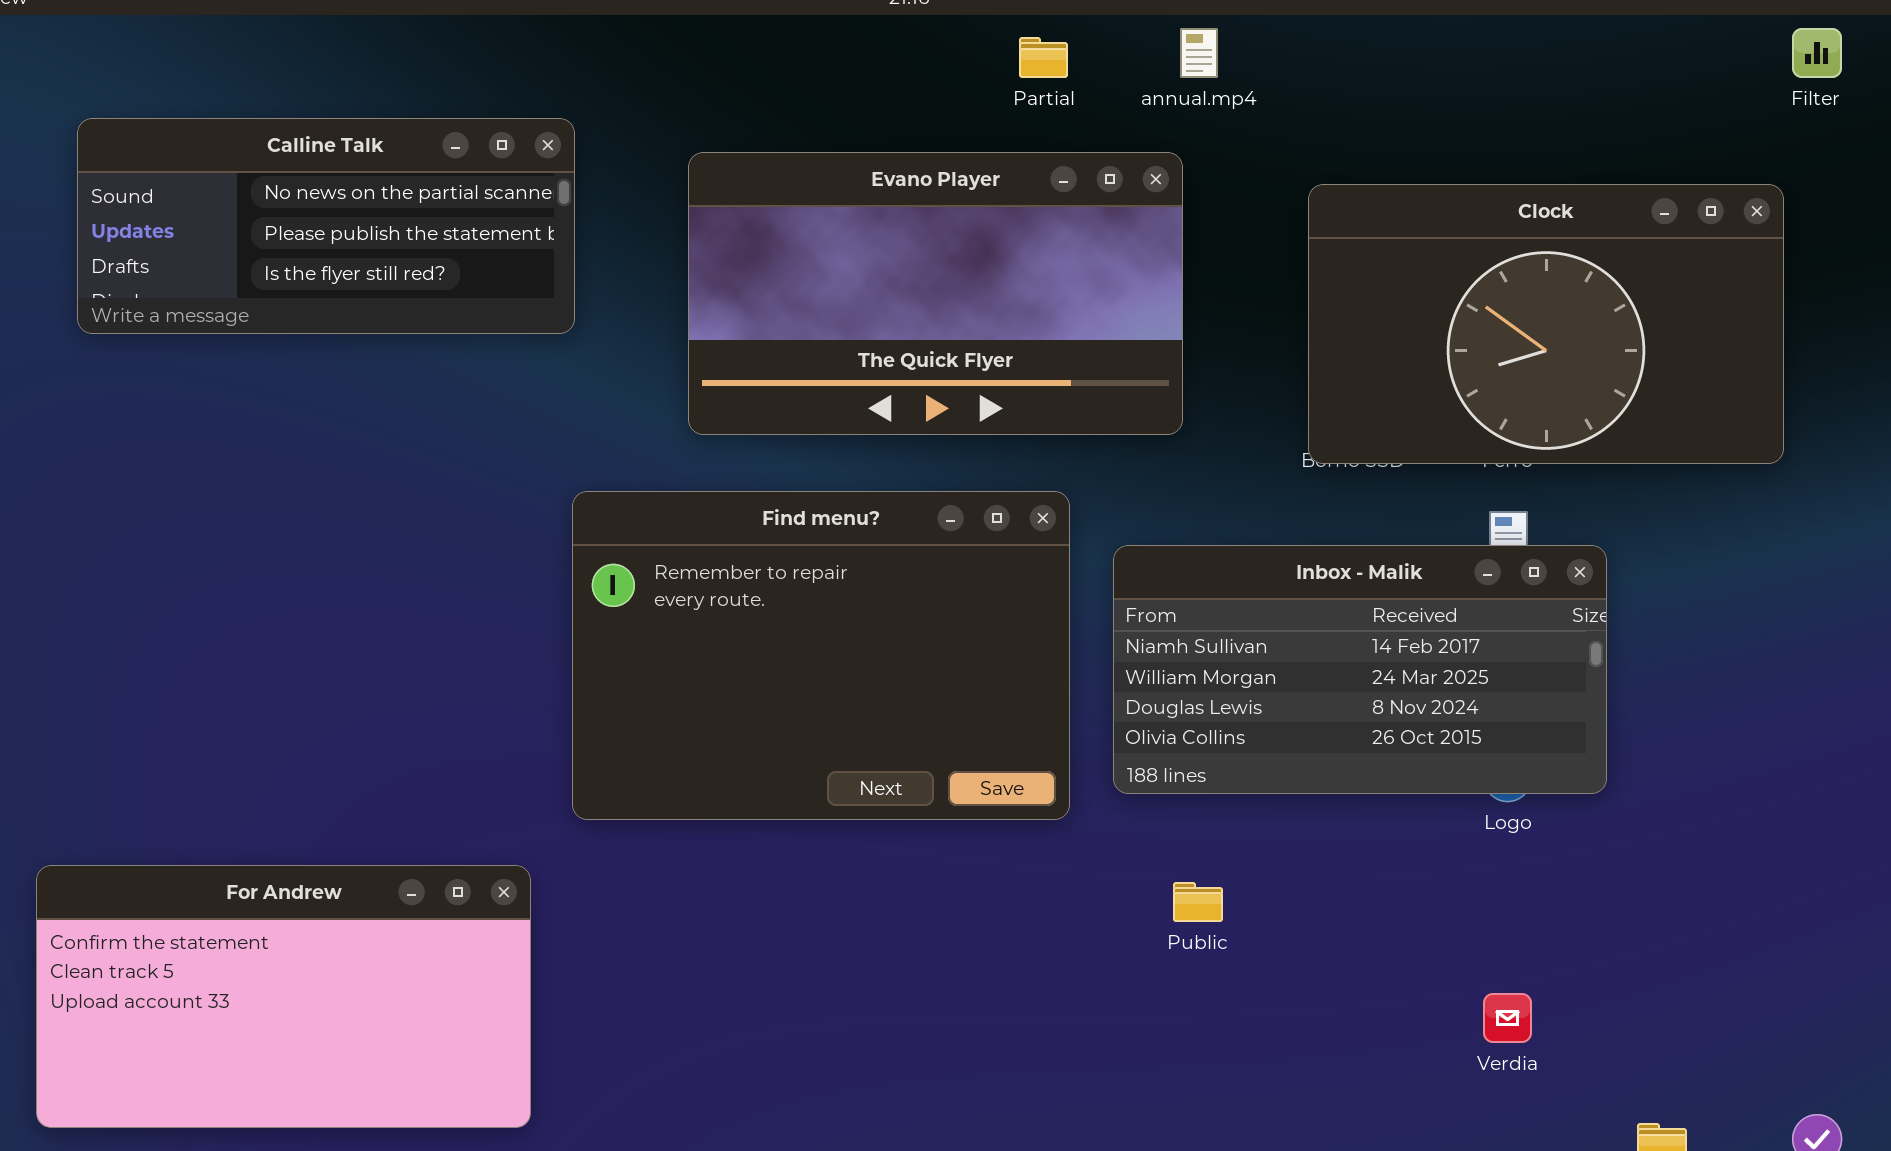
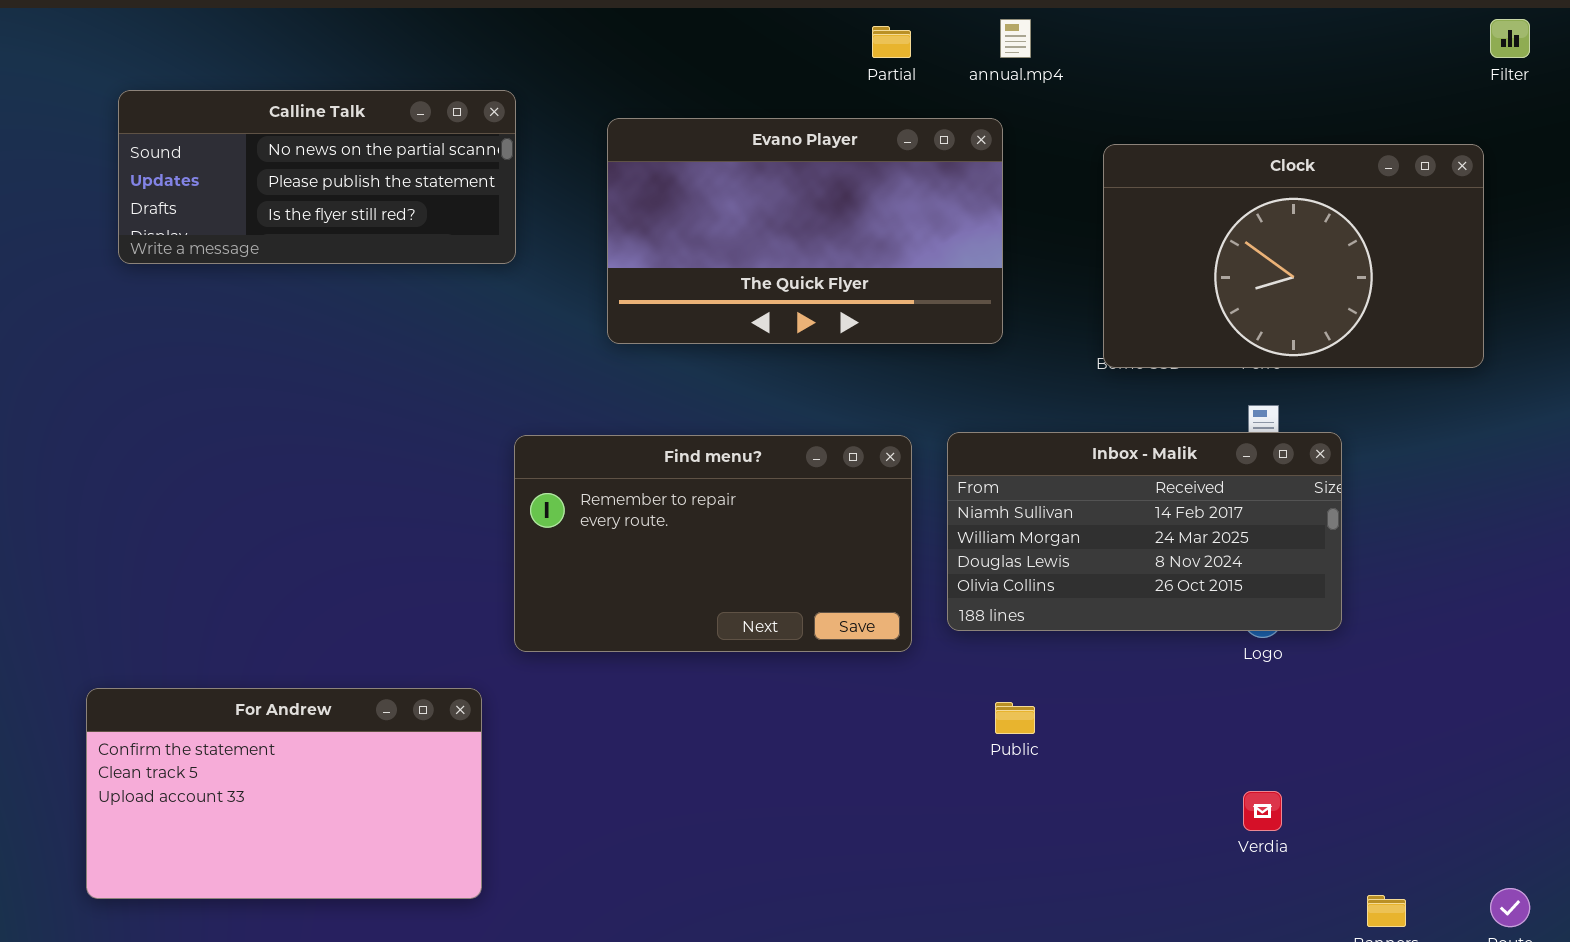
Find menu?: [572,491,1070,820] -> [514,435,912,652], resized

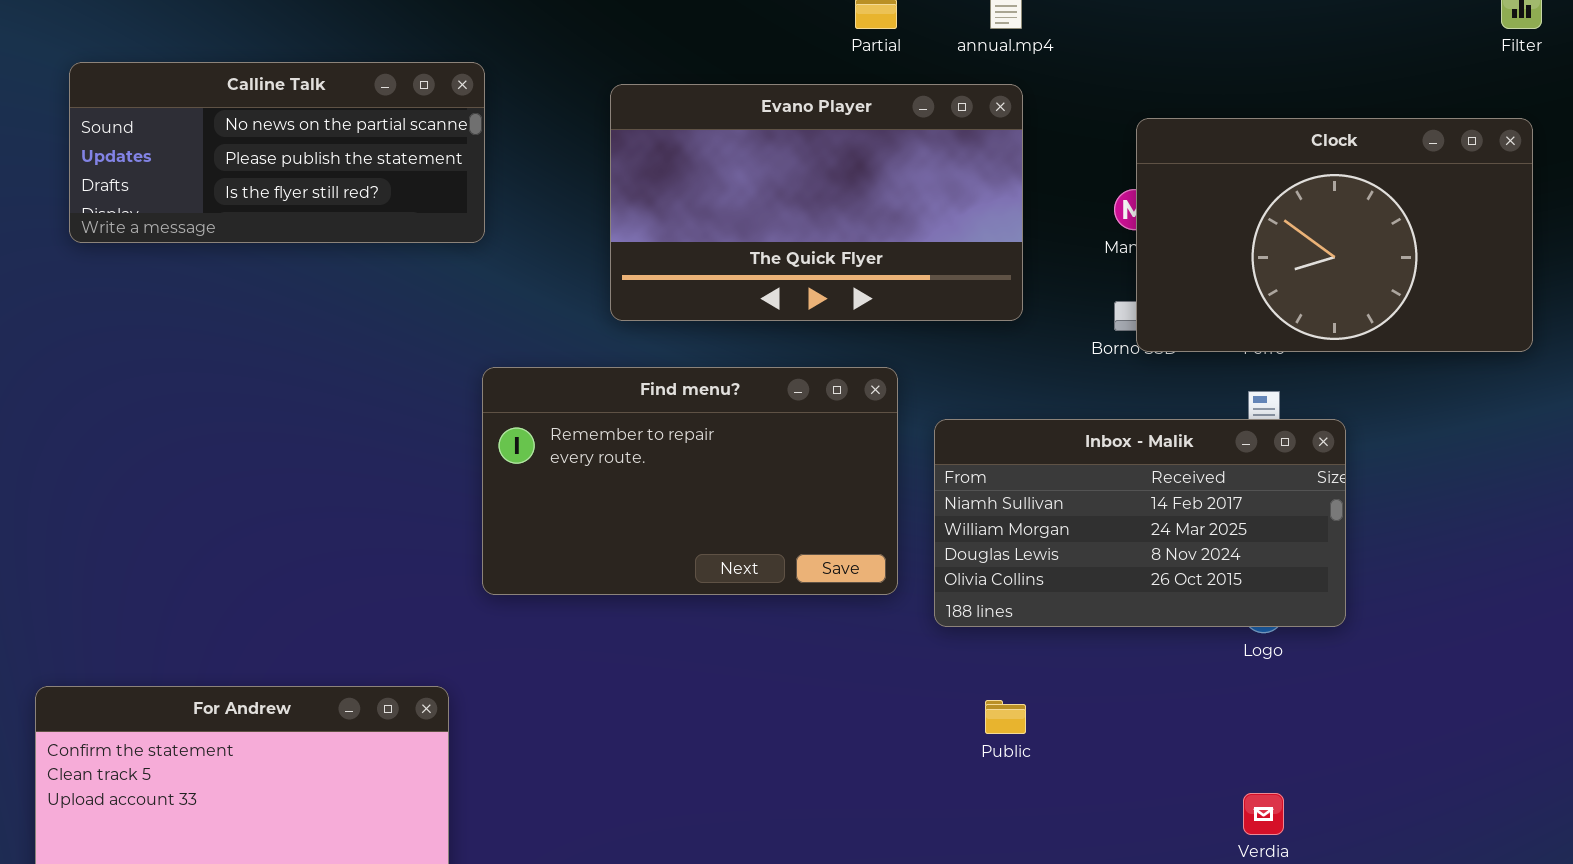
Evano Player: [607,118,1003,344] -> [610,84,1023,321], moved
Clock: [1103,144,1484,368] -> [1136,118,1533,352], moved
Find menu?: [514,435,912,652] -> [482,367,898,595], moved

